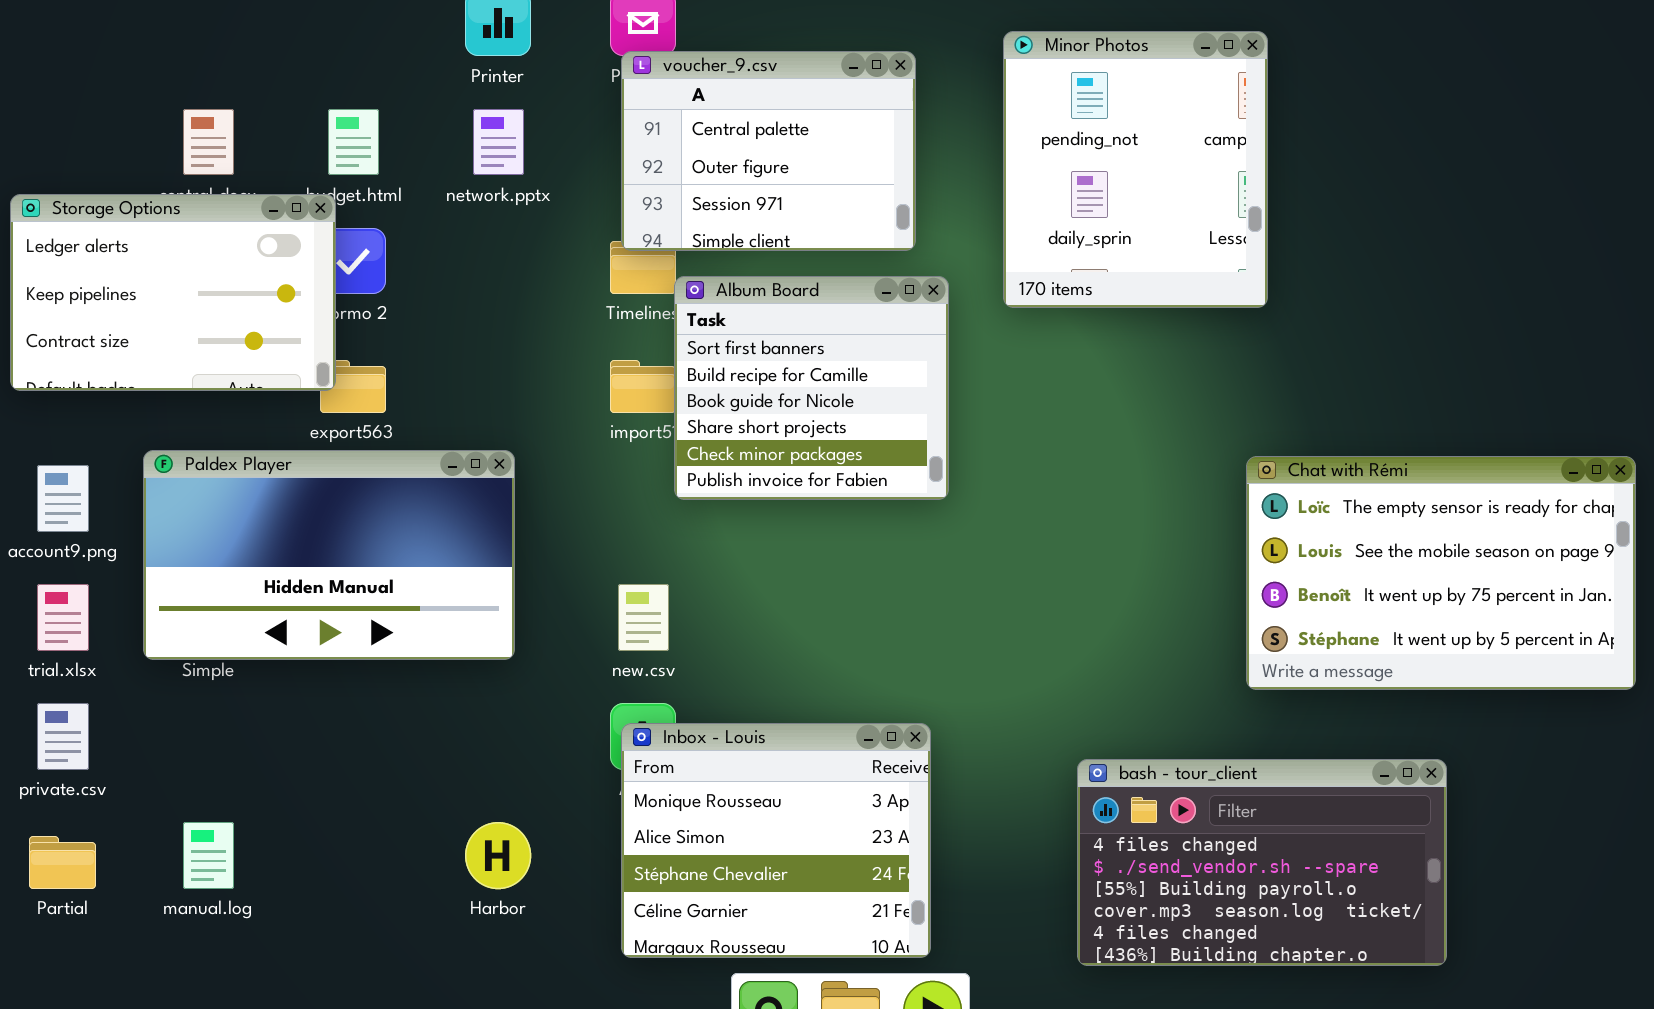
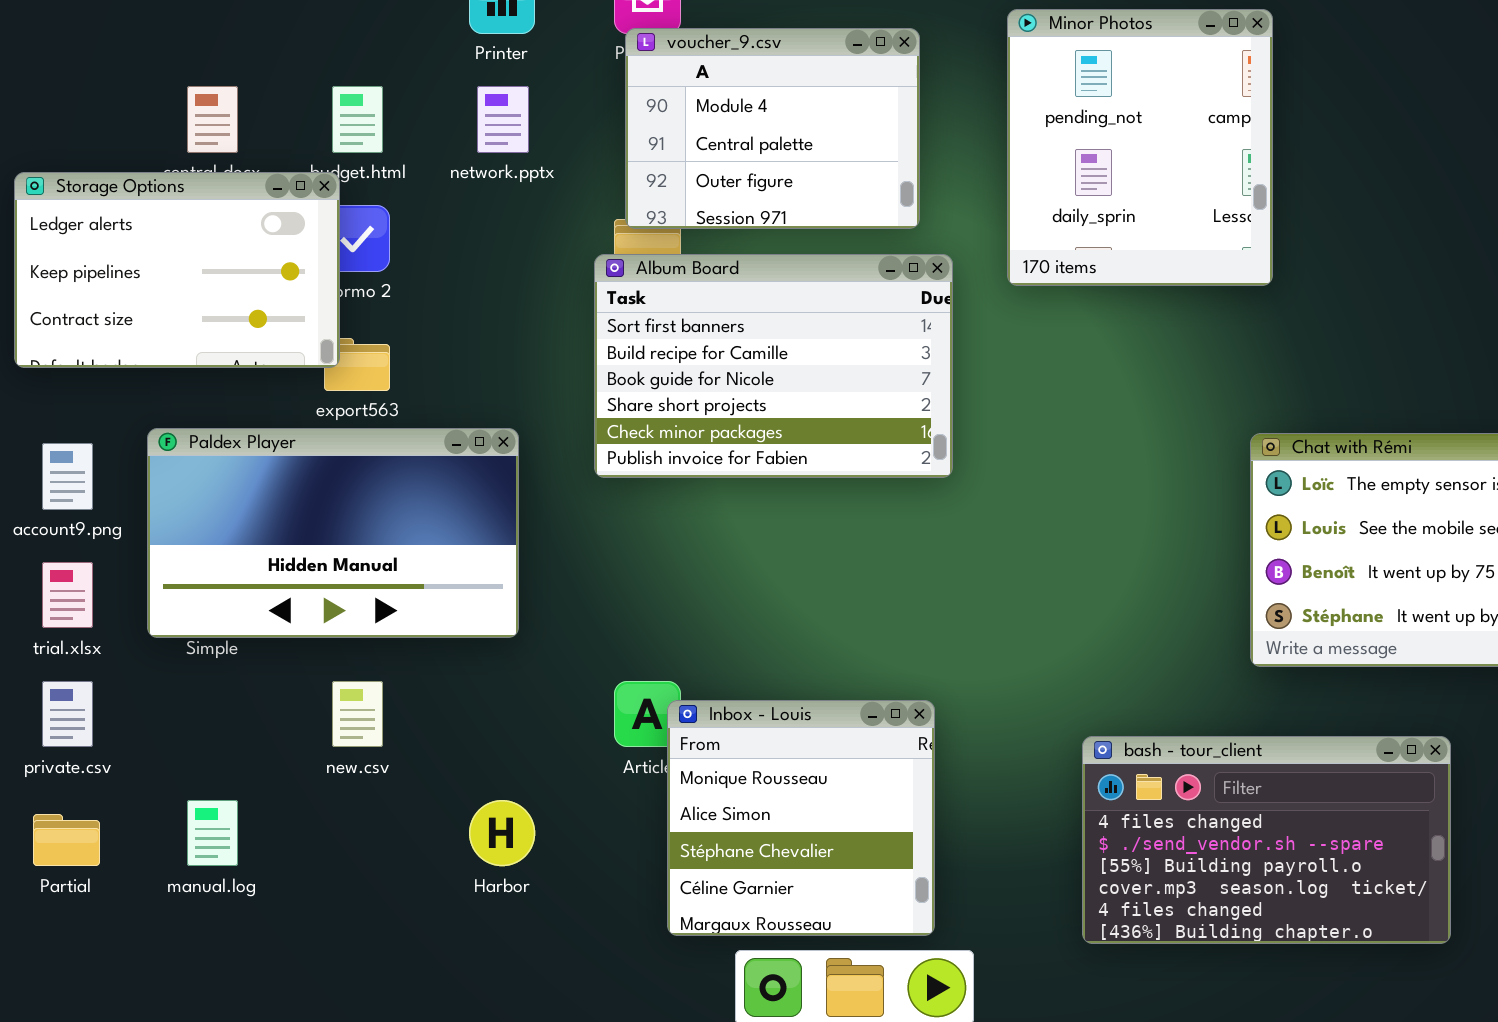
voucher_9.csv: [621,51,916,251] -> [625,28,920,229], scrolled up 1 row
Album Board: [674,276,949,500] -> [594,254,953,478], resized
new.csv: [618,584,669,651] -> [332,681,383,747], moved
Inbox - Louis: [621,723,931,958] -> [667,700,935,936], resized

